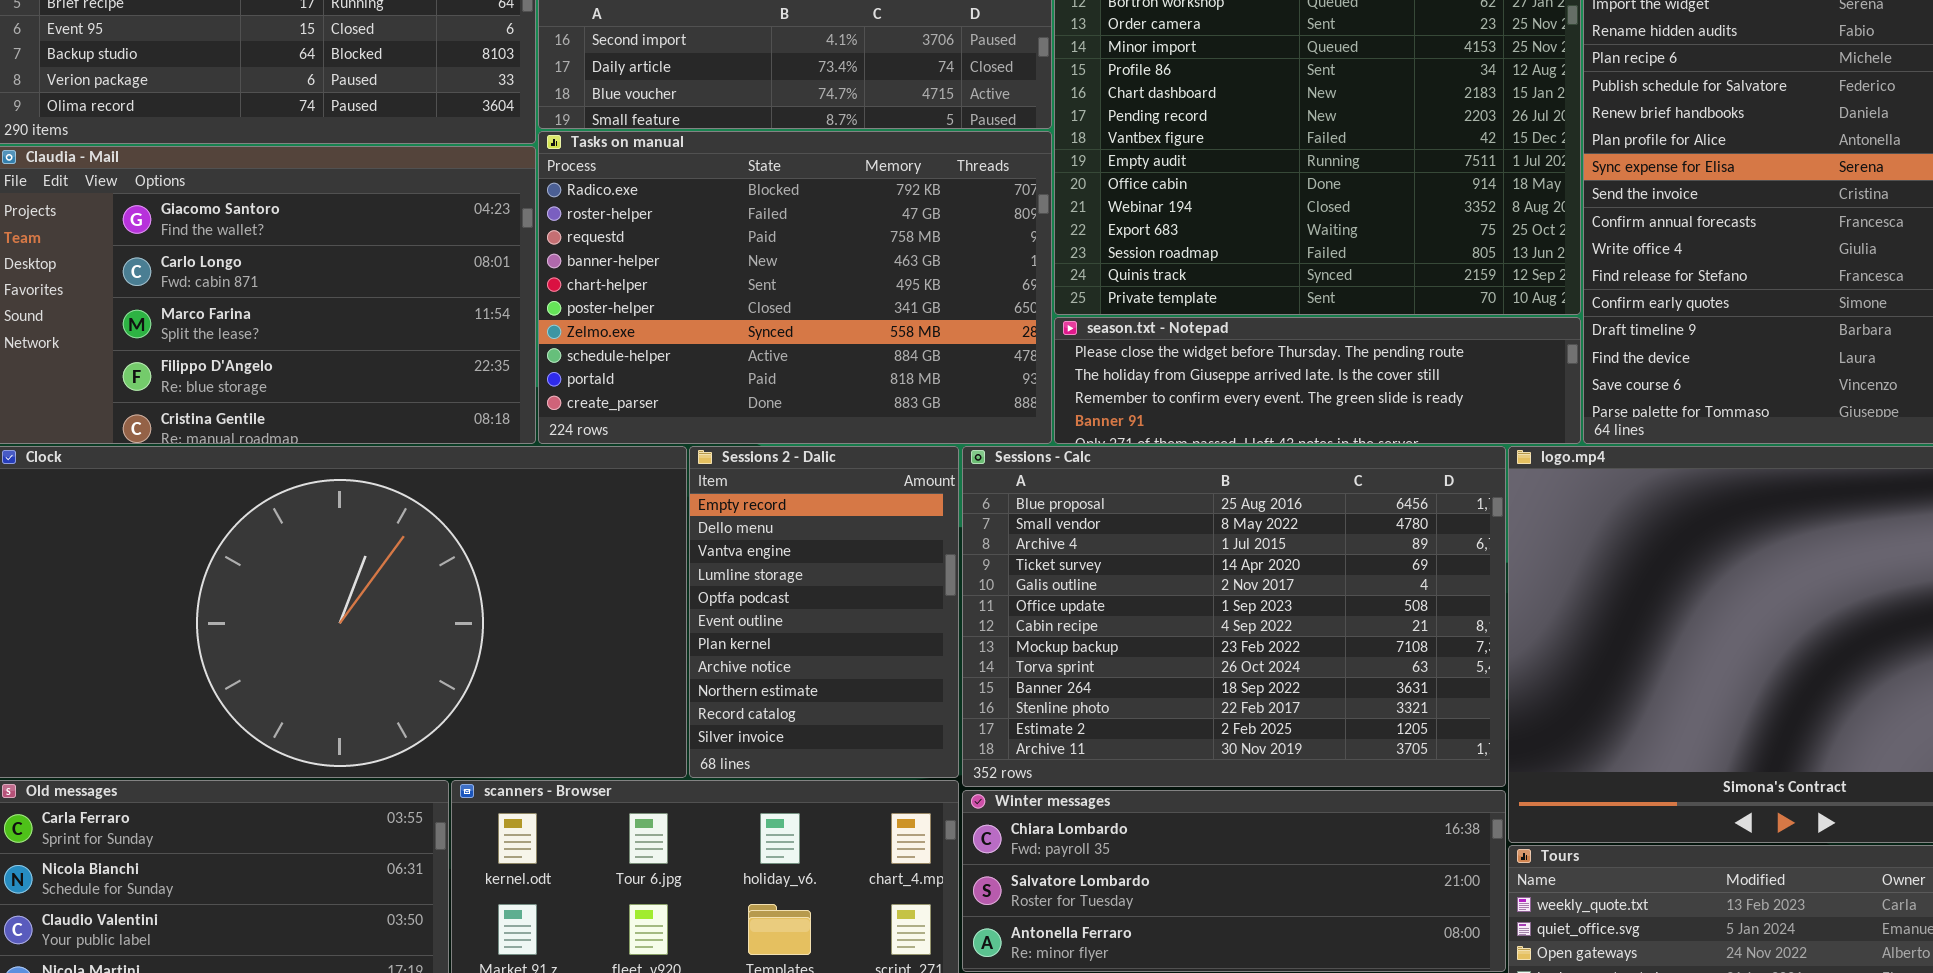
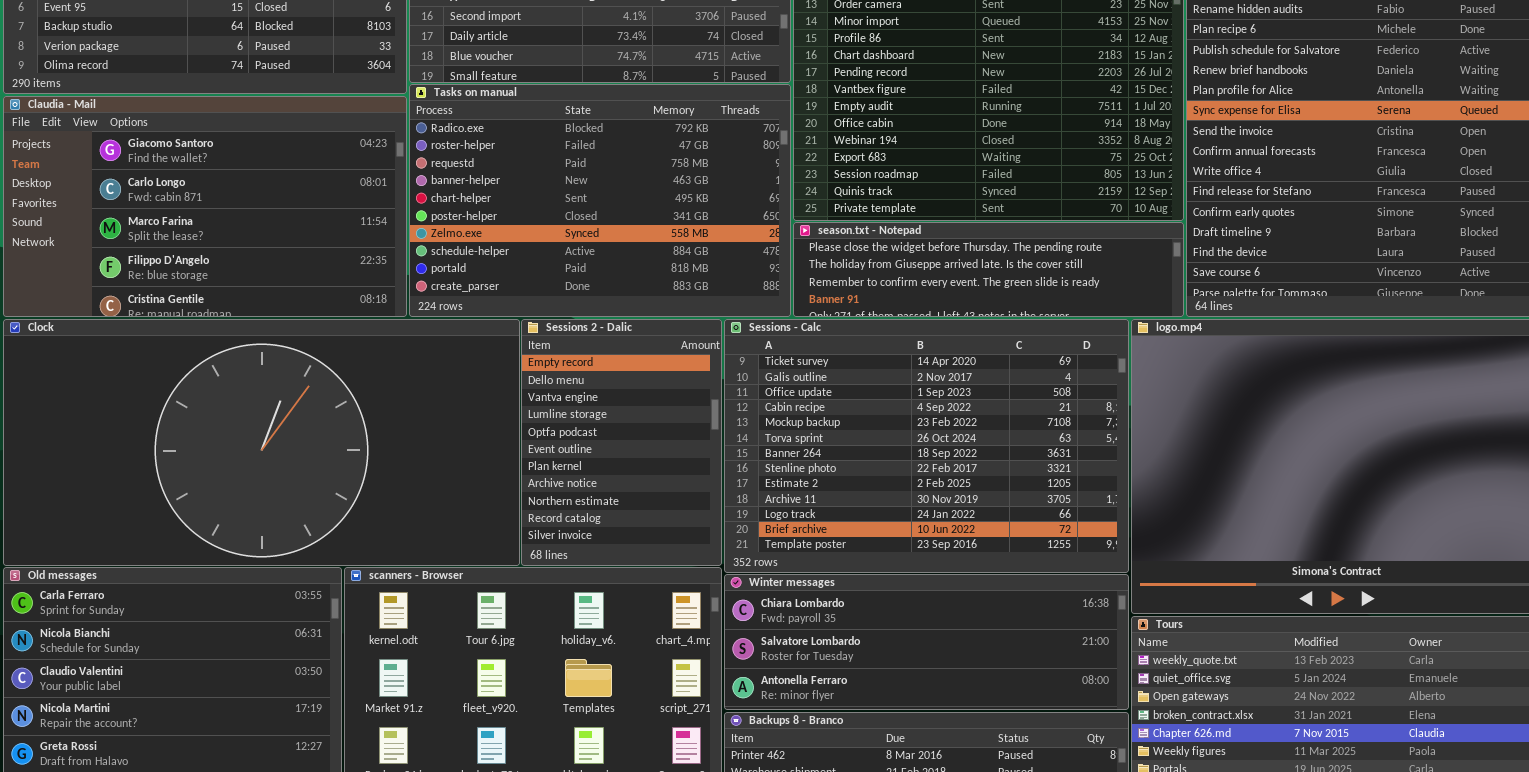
Sessions - Calc: [962,446,1506,787] -> [724,319,1129,573], scrolled down 3 rows

